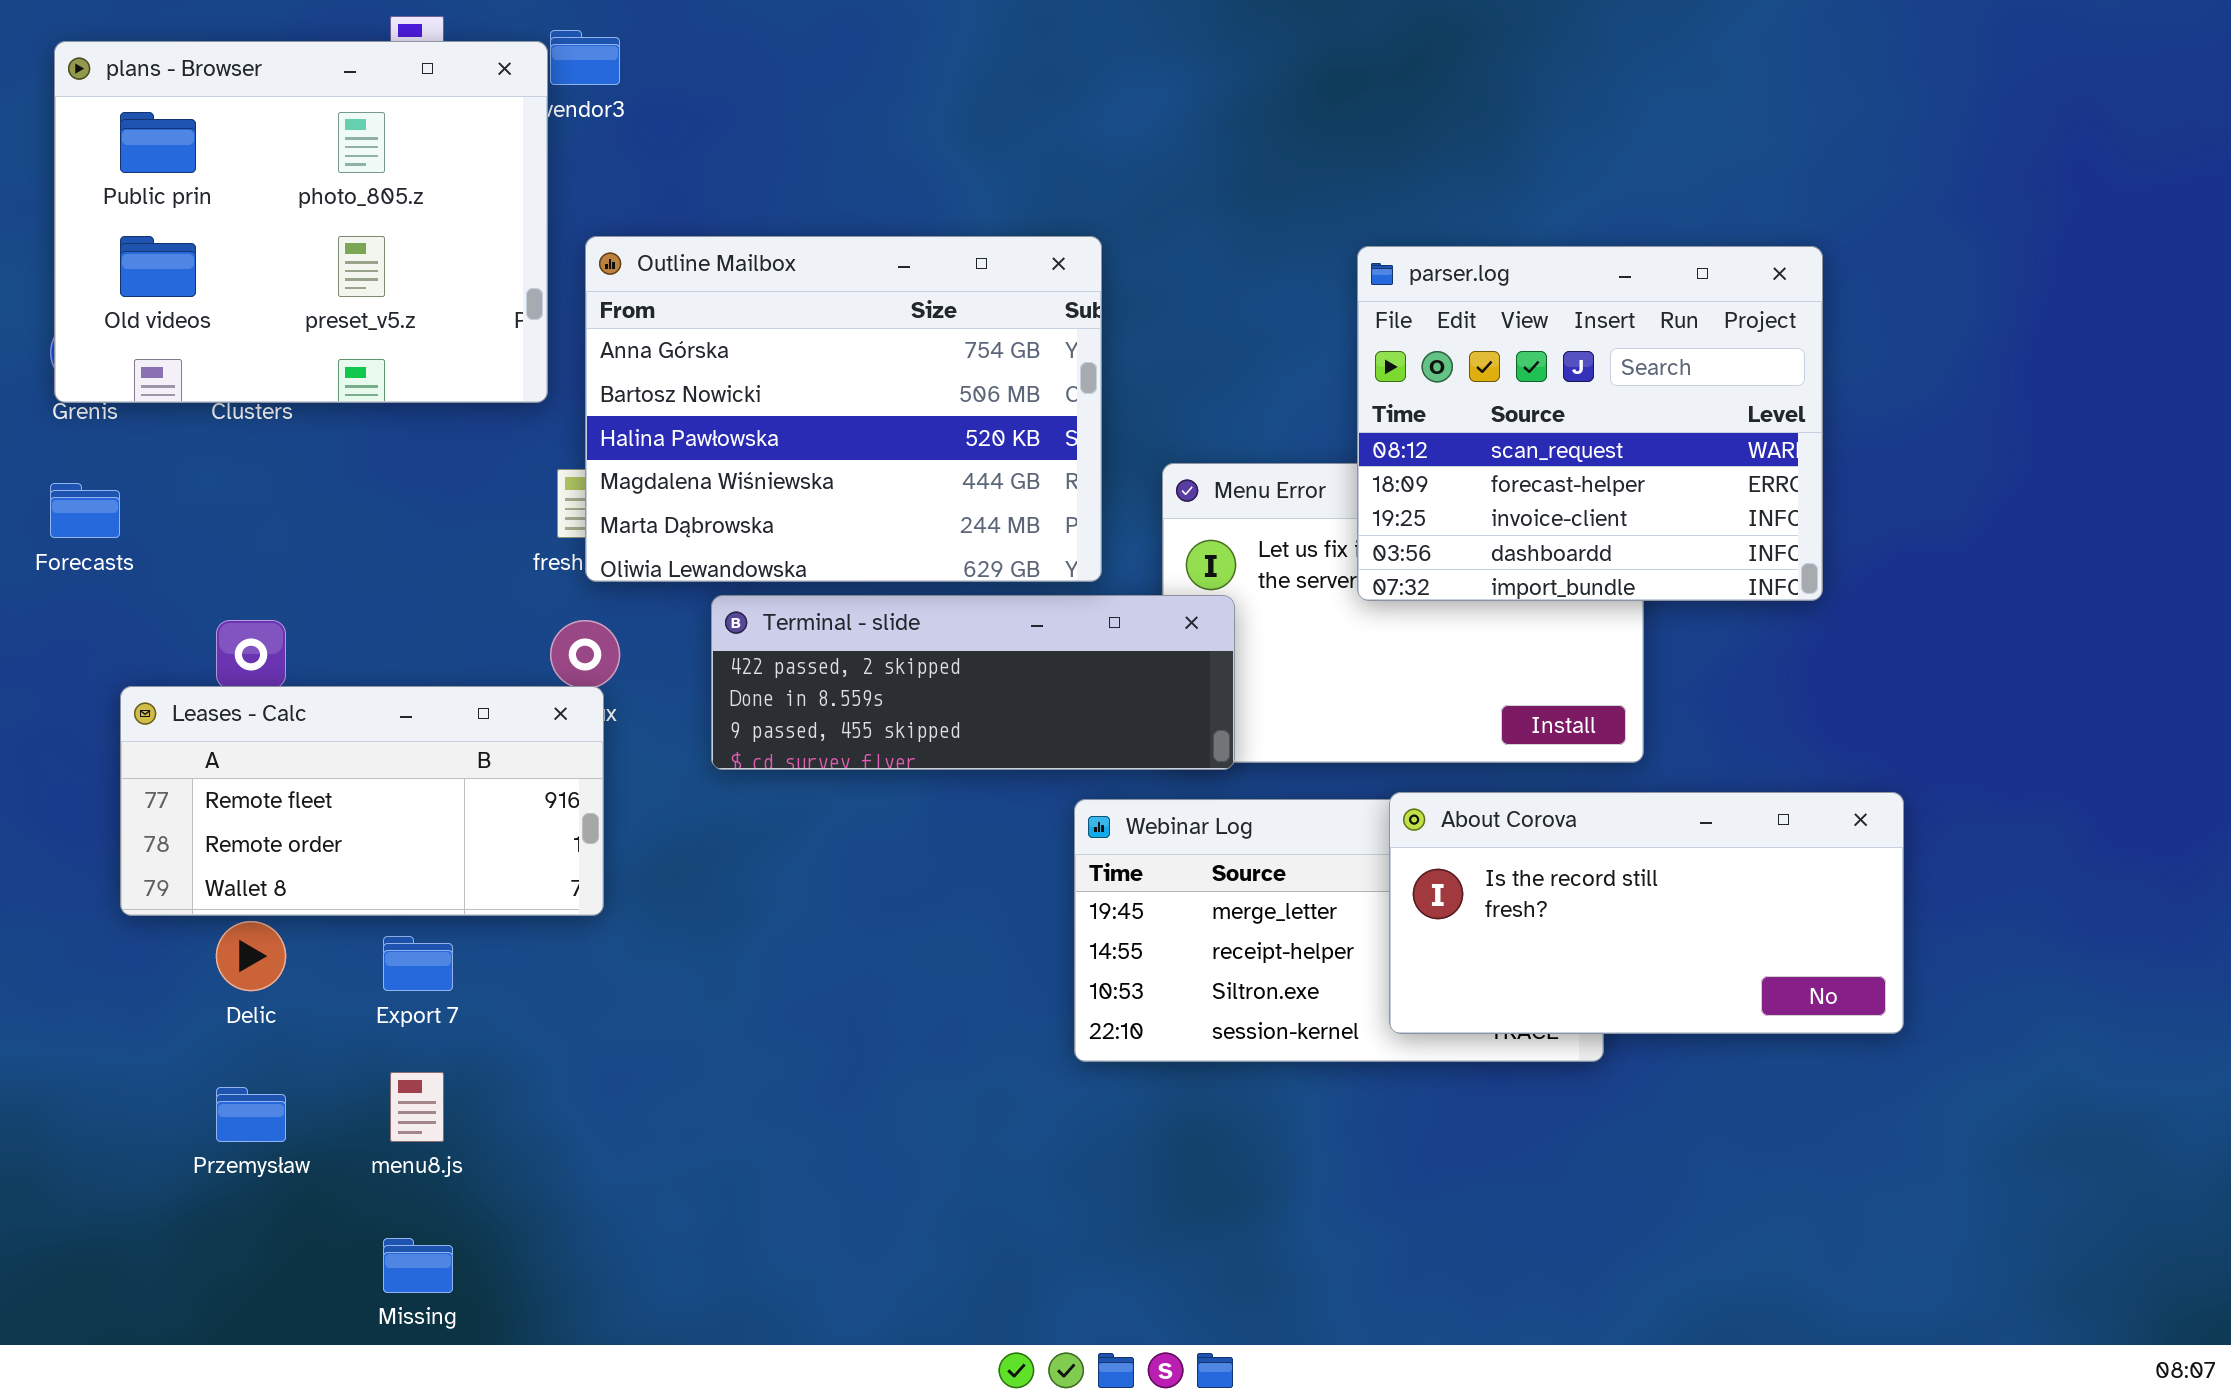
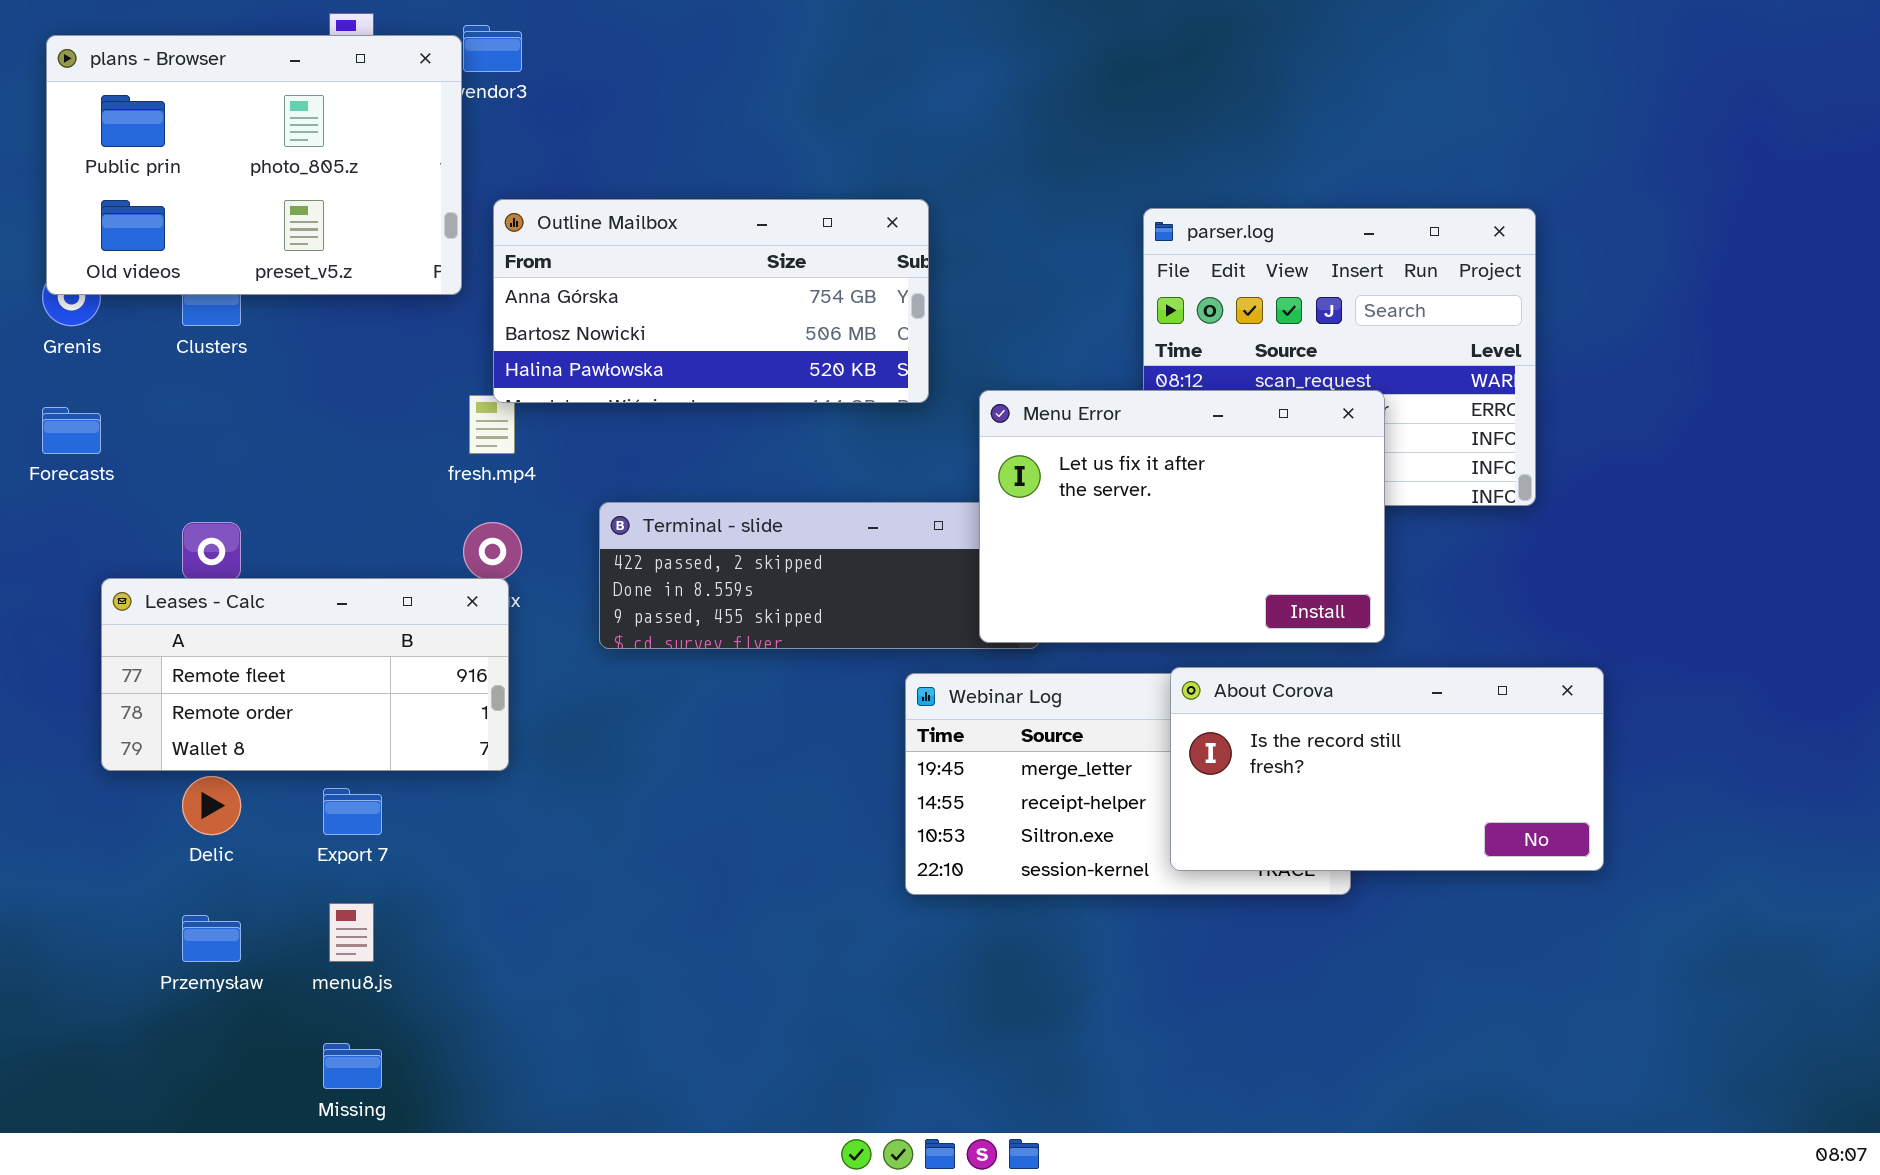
plans - Browser: [54,41,548,403] -> [46,35,462,295], resized
Outline Mailbox: [585,236,1102,582] -> [493,199,929,403], resized
Menu Error: [1162,463,1644,763] -> [979,390,1385,643], raised

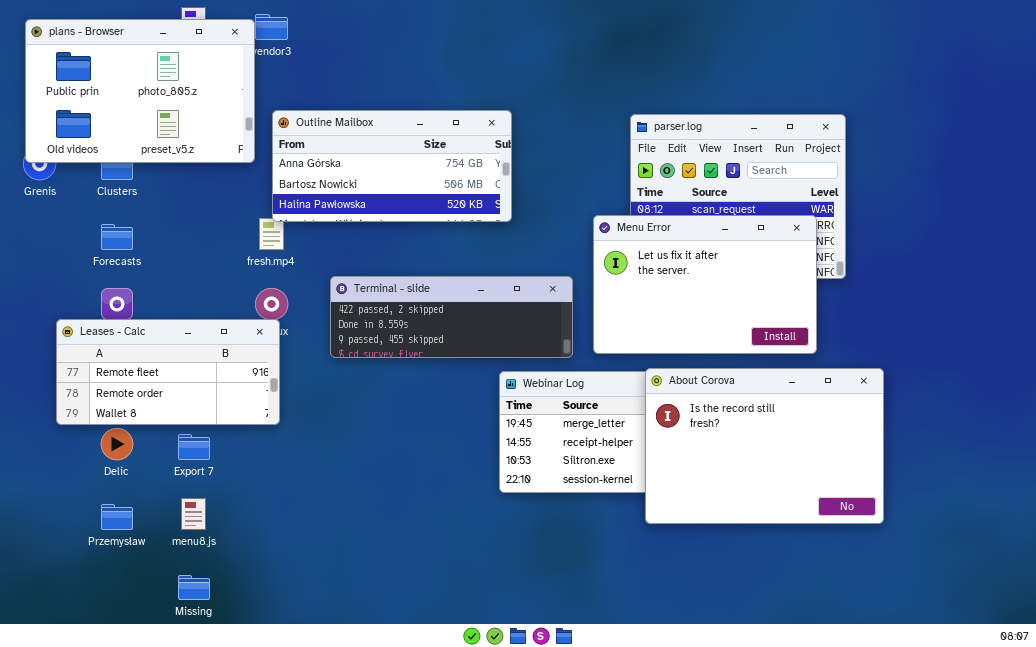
Menu Error: [979,390,1385,643] -> [593,215,817,354], moved
Forecasts: [42,407,101,454] -> [101,224,133,250], moved
About Corova: [1170,667,1604,871] -> [645,368,884,524], resized

